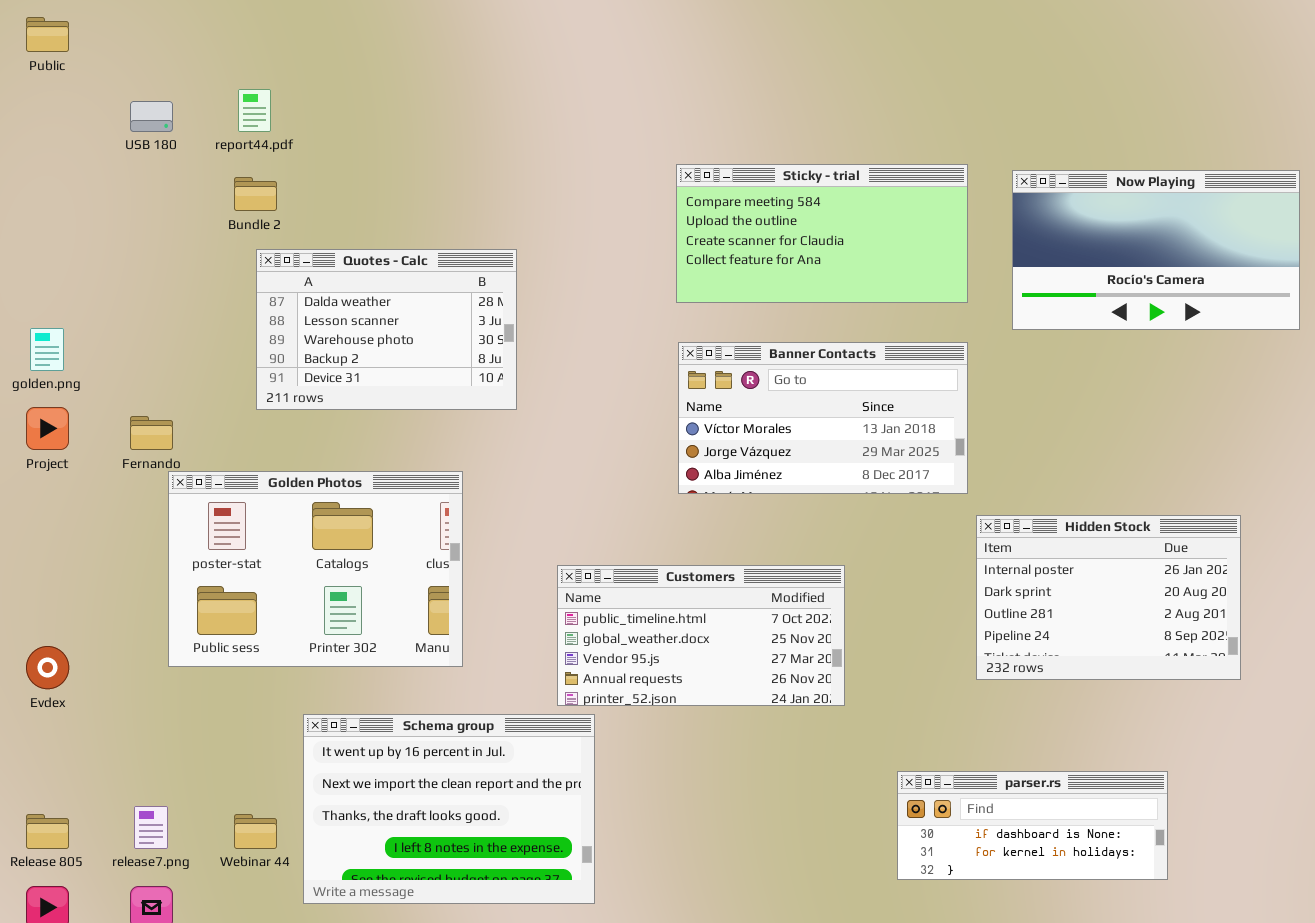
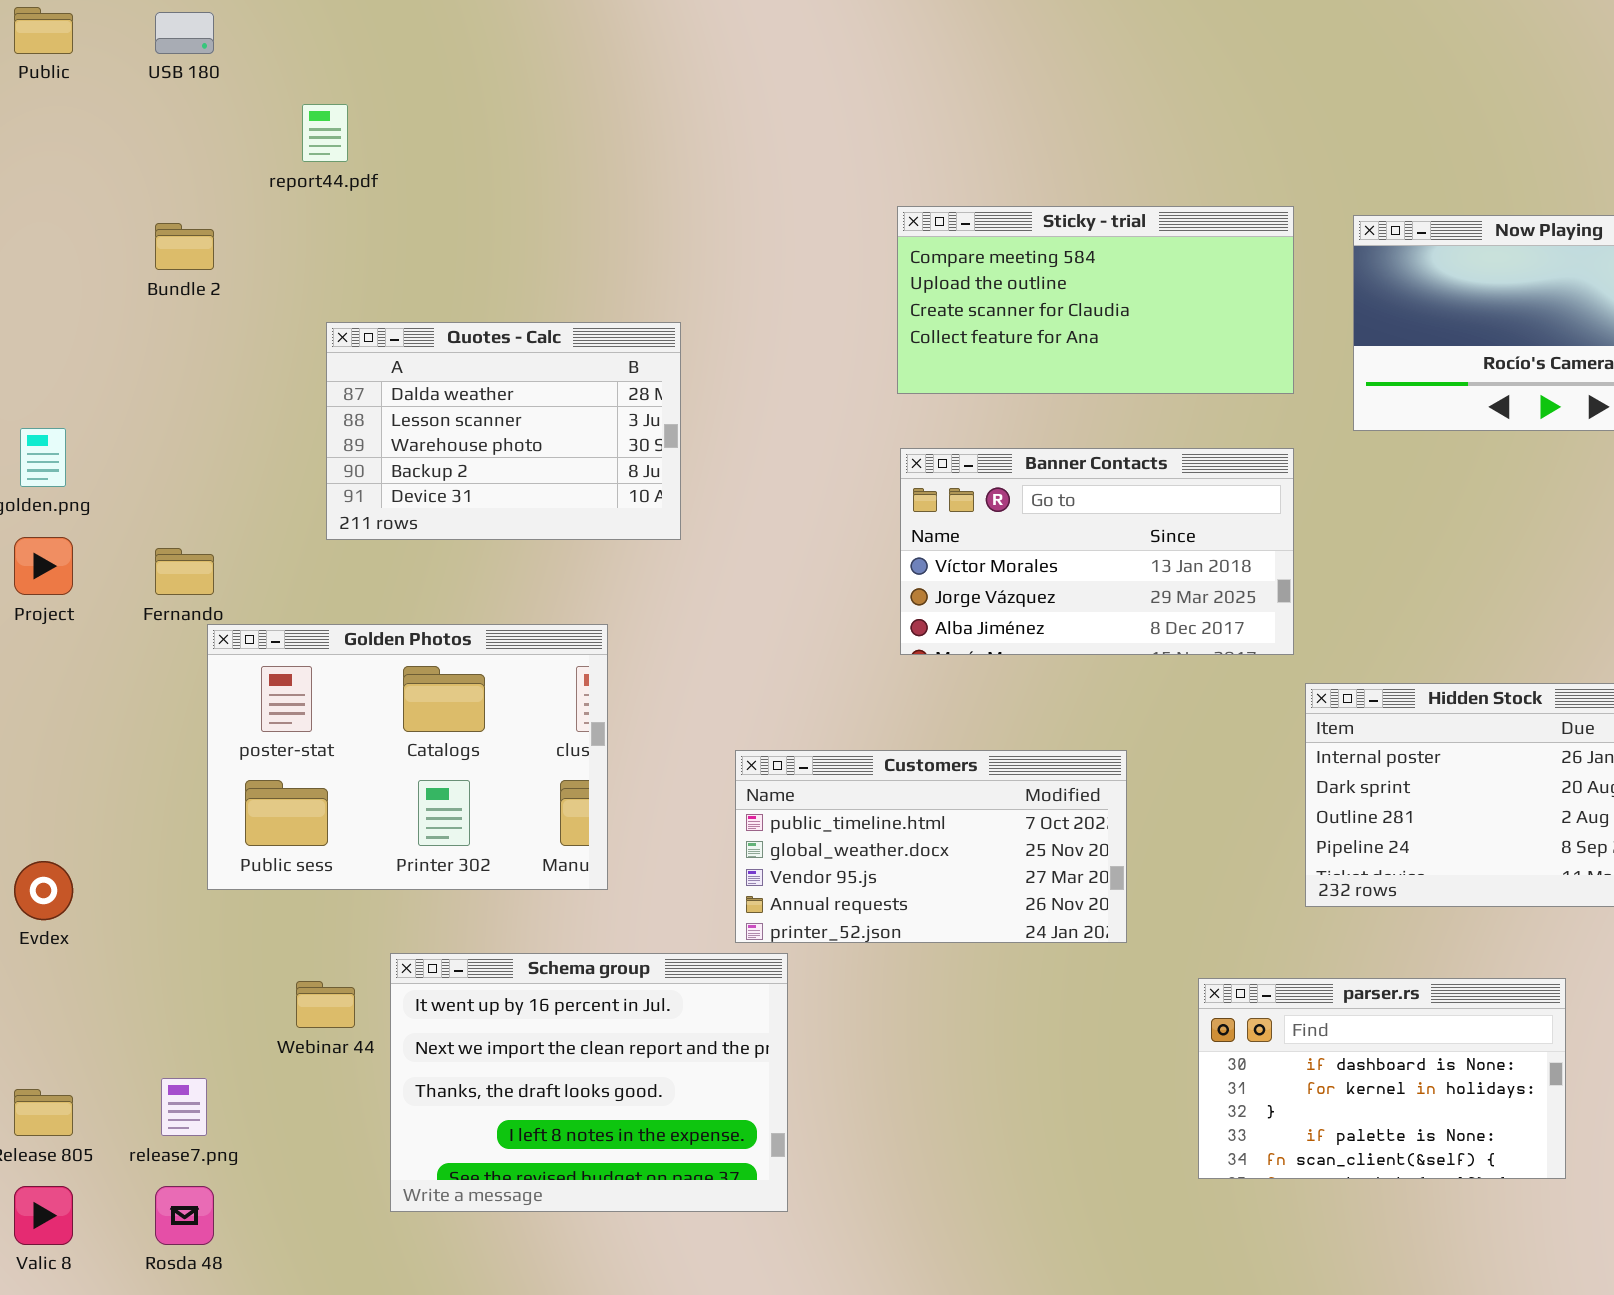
USB 180: [130,101,173,132] -> [155,12,214,54], moved
Bundle 2: [234,177,277,211] -> [155,223,214,270], moved
parser.rs: [897,771,1168,880] -> [1198,978,1566,1179], resized
Webinar 44: [234,814,277,849] -> [296,981,355,1028], moved

